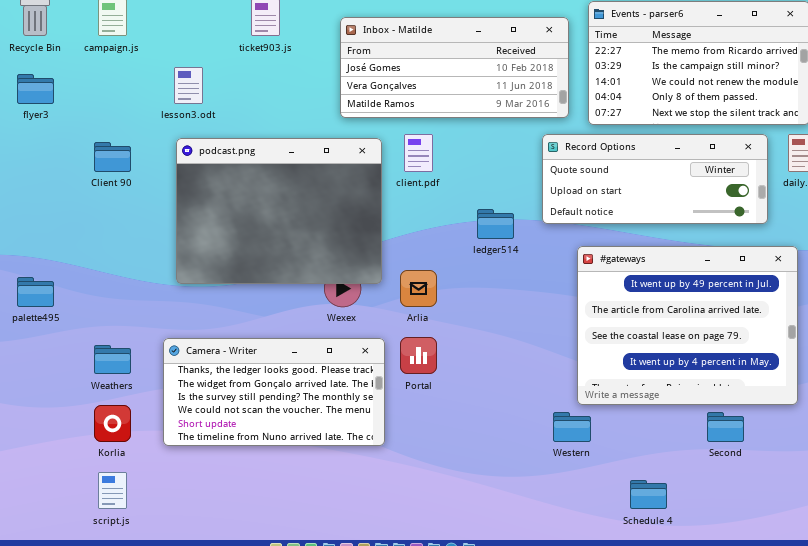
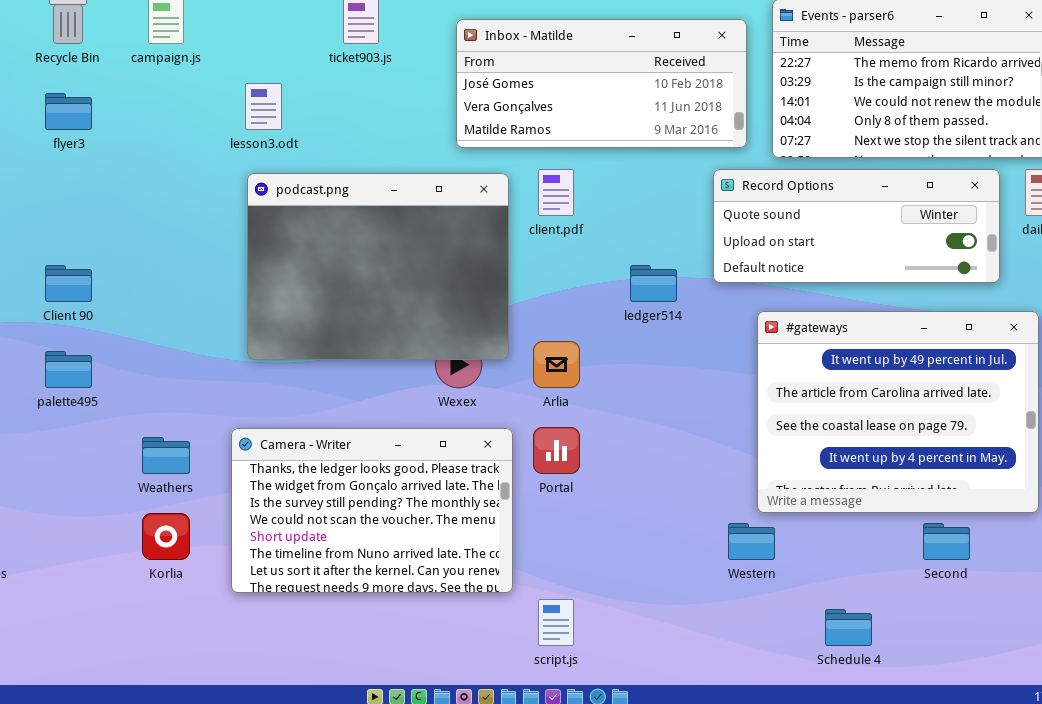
Client 90: [94,142,131,172] -> [45,265,92,302], moved
Camera - Writer: [163,338,385,446] -> [231,428,513,593], resized
script.js: [98,472,127,509] -> [538,599,574,646], moved

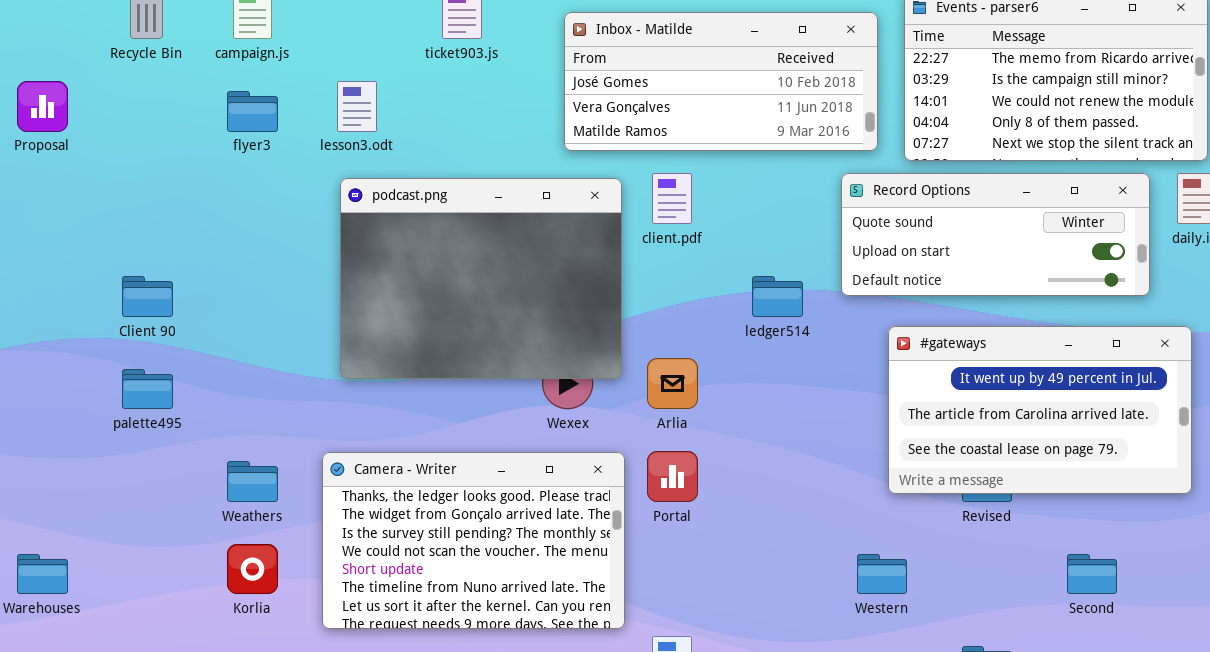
flyer3: [45,93,92,130] -> [227,91,278,132], moved
#gateways: [757,311,1039,513] -> [888,326,1192,494], resized

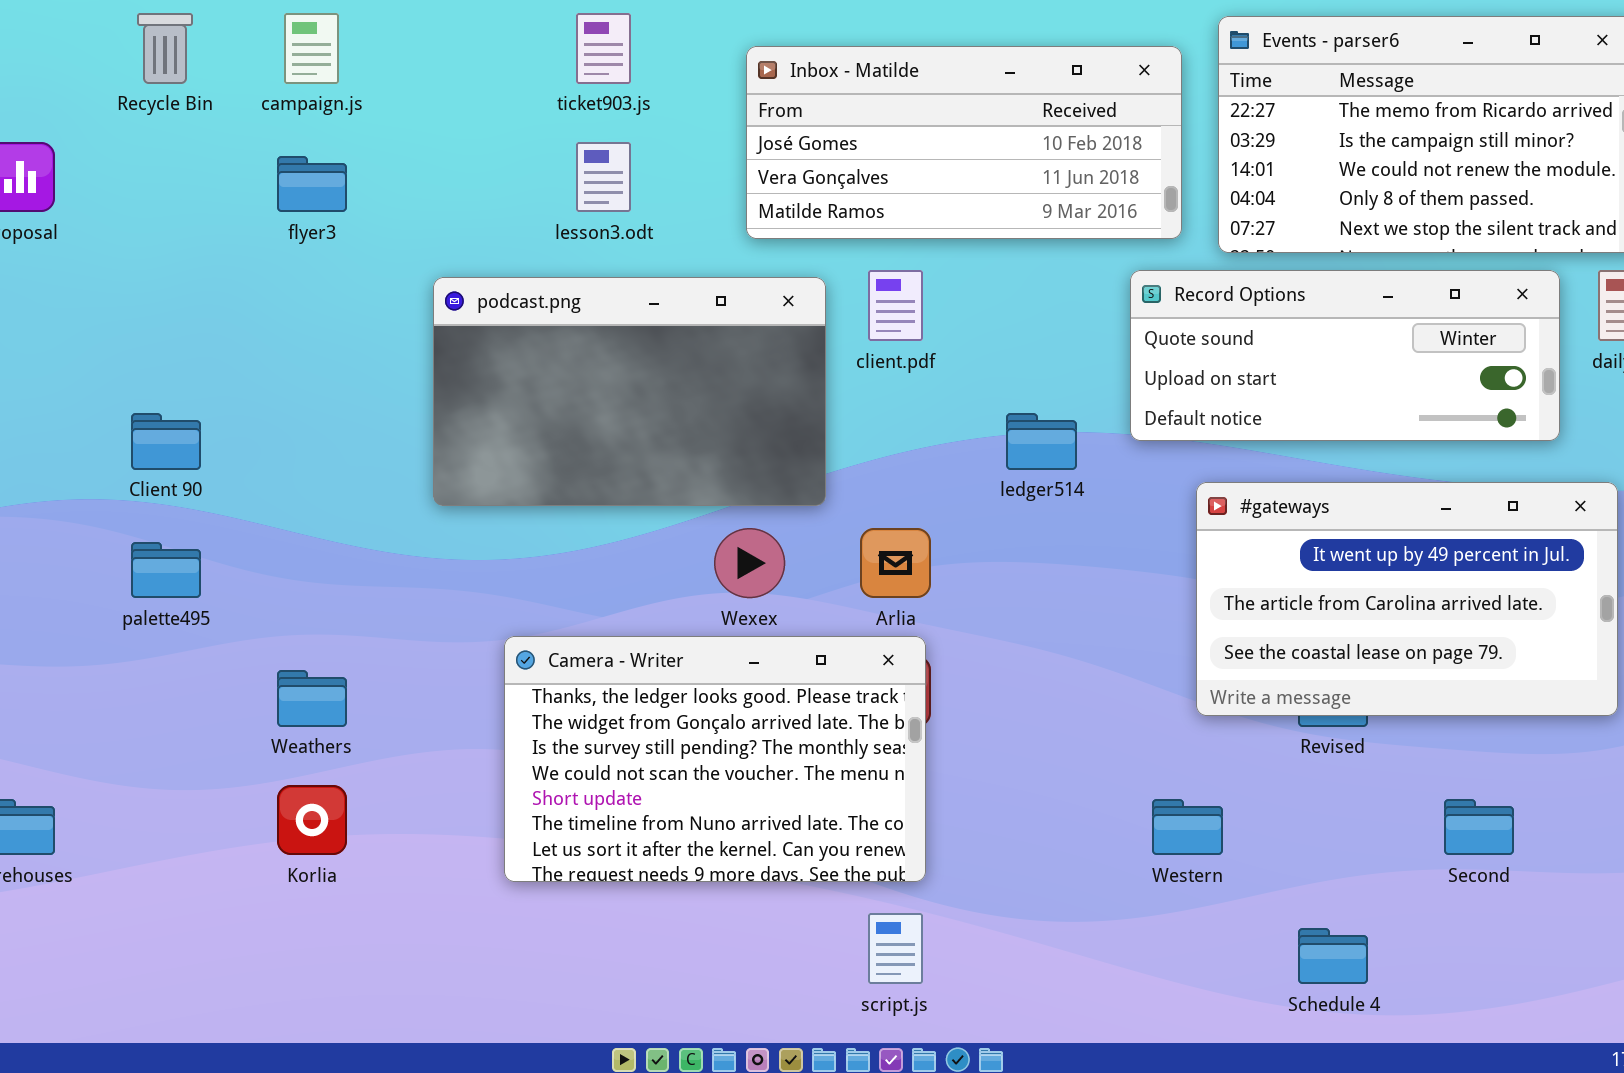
lesson3.odt: [337,81,377,132] -> [576,142,631,212], moved
podcast.png: [340,178,622,379] -> [433,277,826,506], resized
Camera - Writer: [322,452,625,629] -> [504,636,926,882], moved

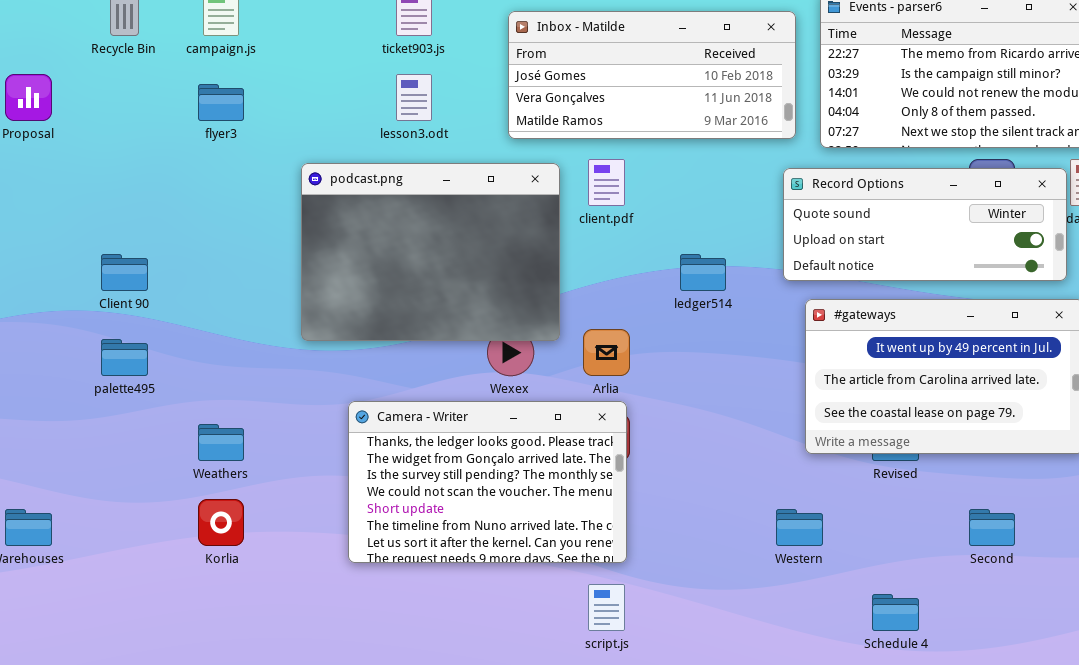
Record Options: [1130,270,1560,441] -> [783,168,1067,281], moved
podcast.png: [433,277,826,506] -> [301,163,560,341], resized

